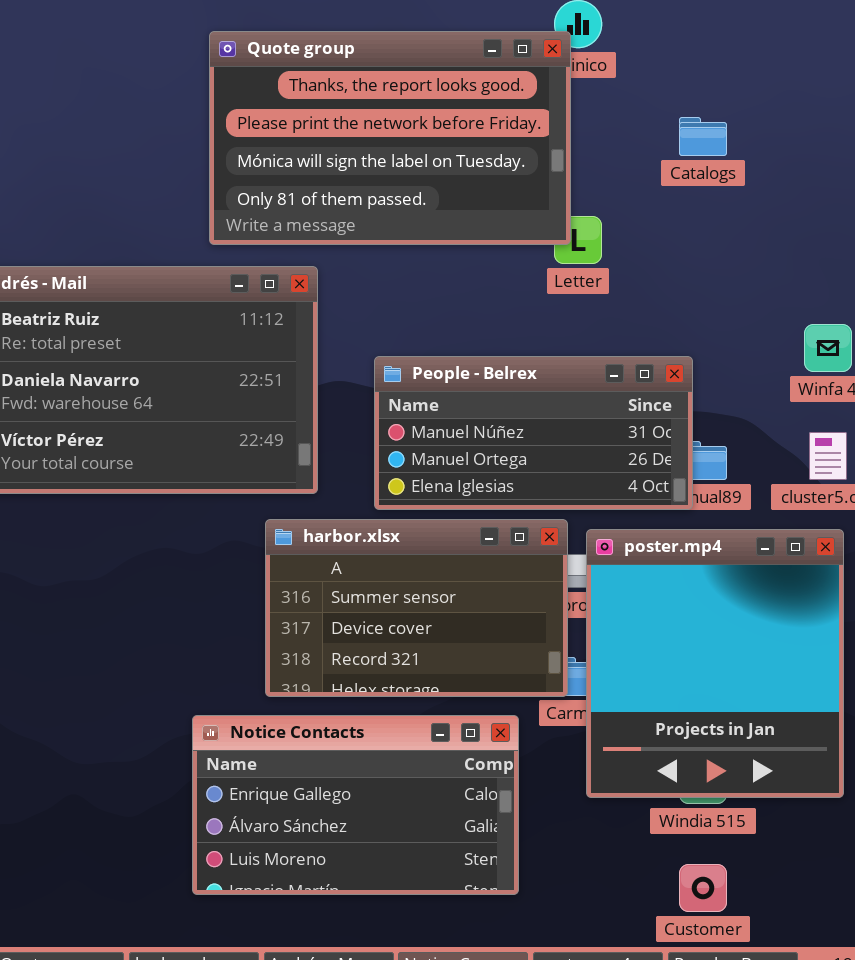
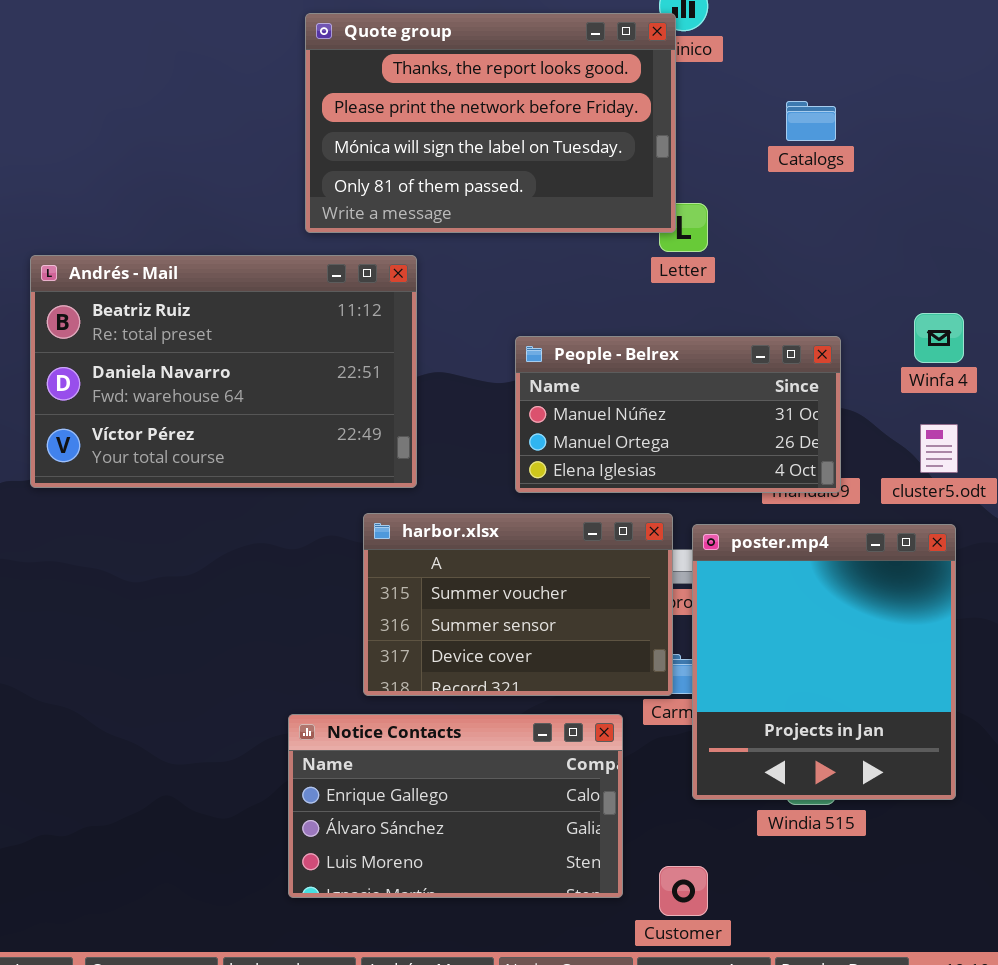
People - Belrex: [374,356,693,510] -> [515,336,841,493], moved
harbor.xlsx: [265,519,568,697] -> [363,513,673,696], scrolled up 1 row
Customer: [679,864,727,912] -> [659,866,708,916], moved

